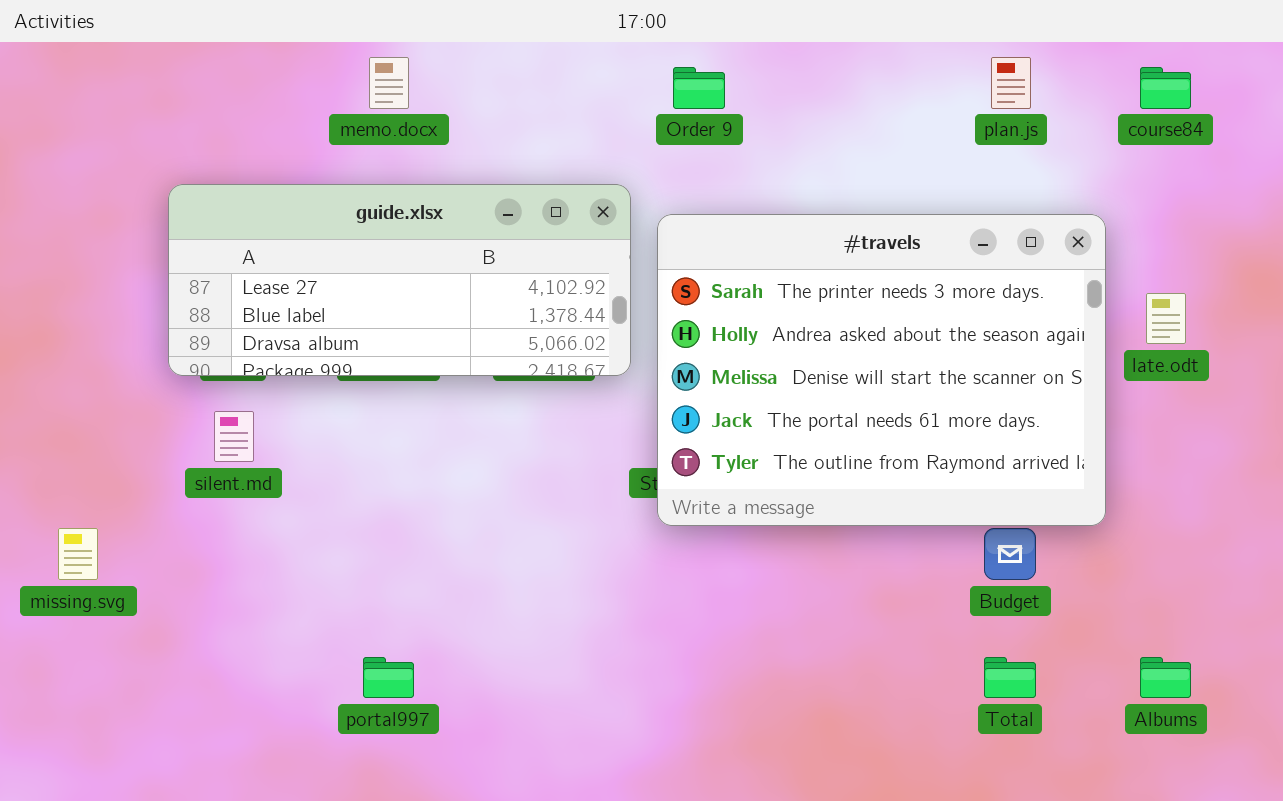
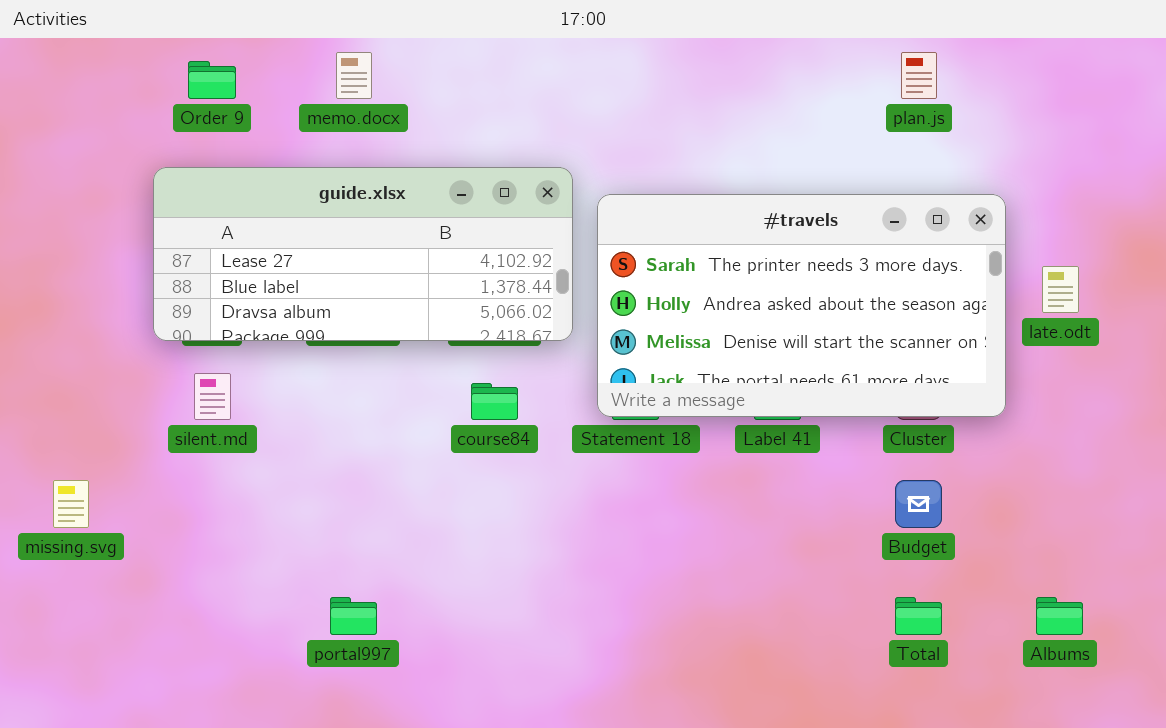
Order 9: [673,67,725,109] -> [188,61,236,99], moved
course84: [1140,67,1191,109] -> [471,383,518,420], moved
#travels: [657,214,1106,526] -> [597,194,1006,417], resized

